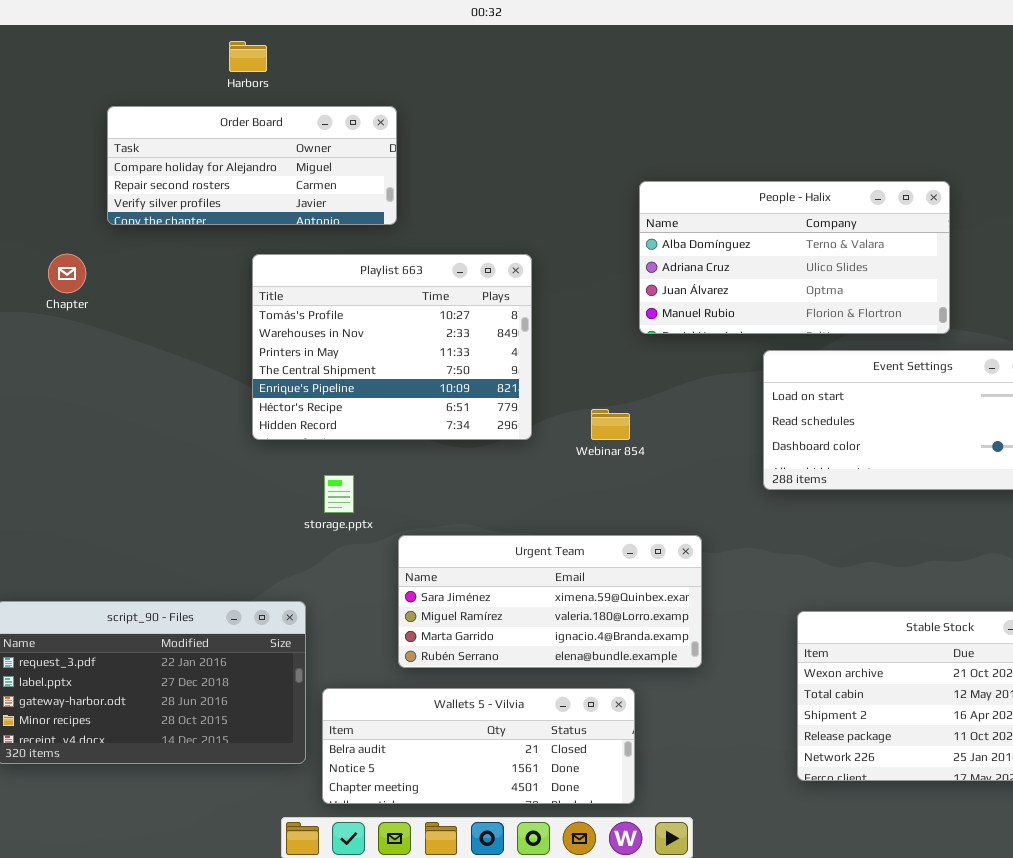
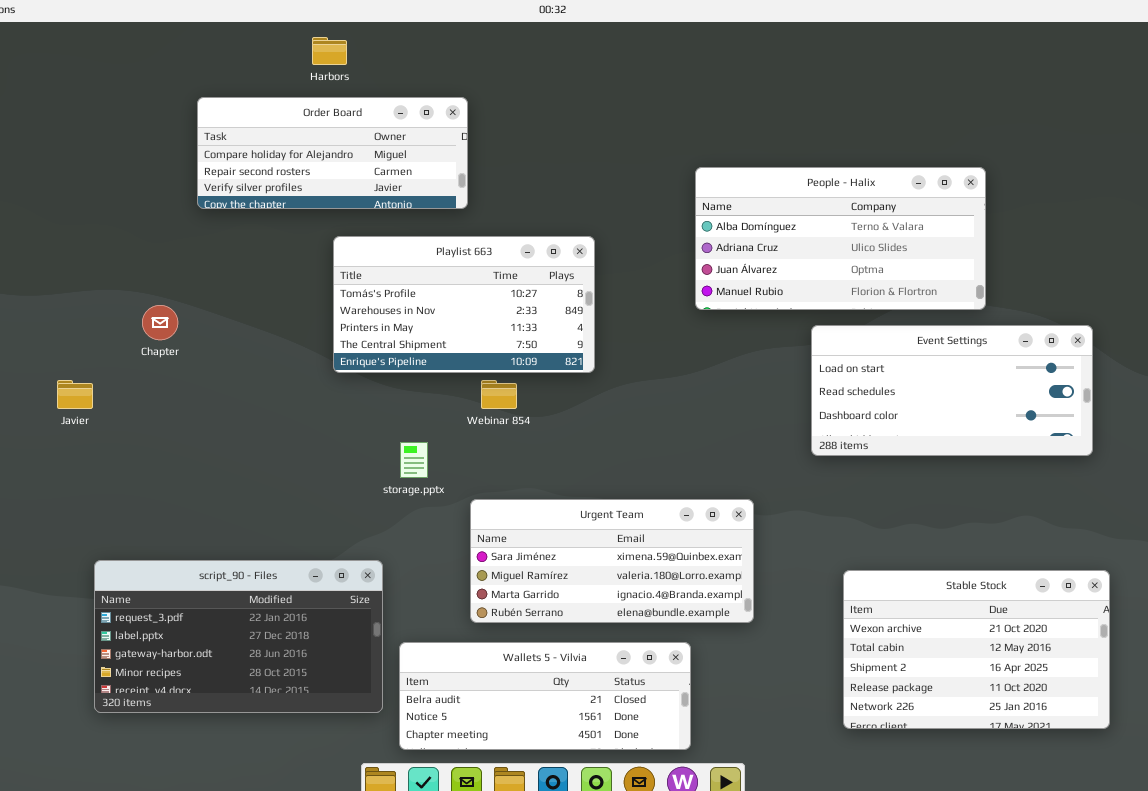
Chapter: [48,254,86,293] -> [142,305,178,340], moved
Playlist 663: [252,254,532,440] -> [333,236,595,373], resized
Webinar 854: [591,409,630,440] -> [481,380,517,409], moved

